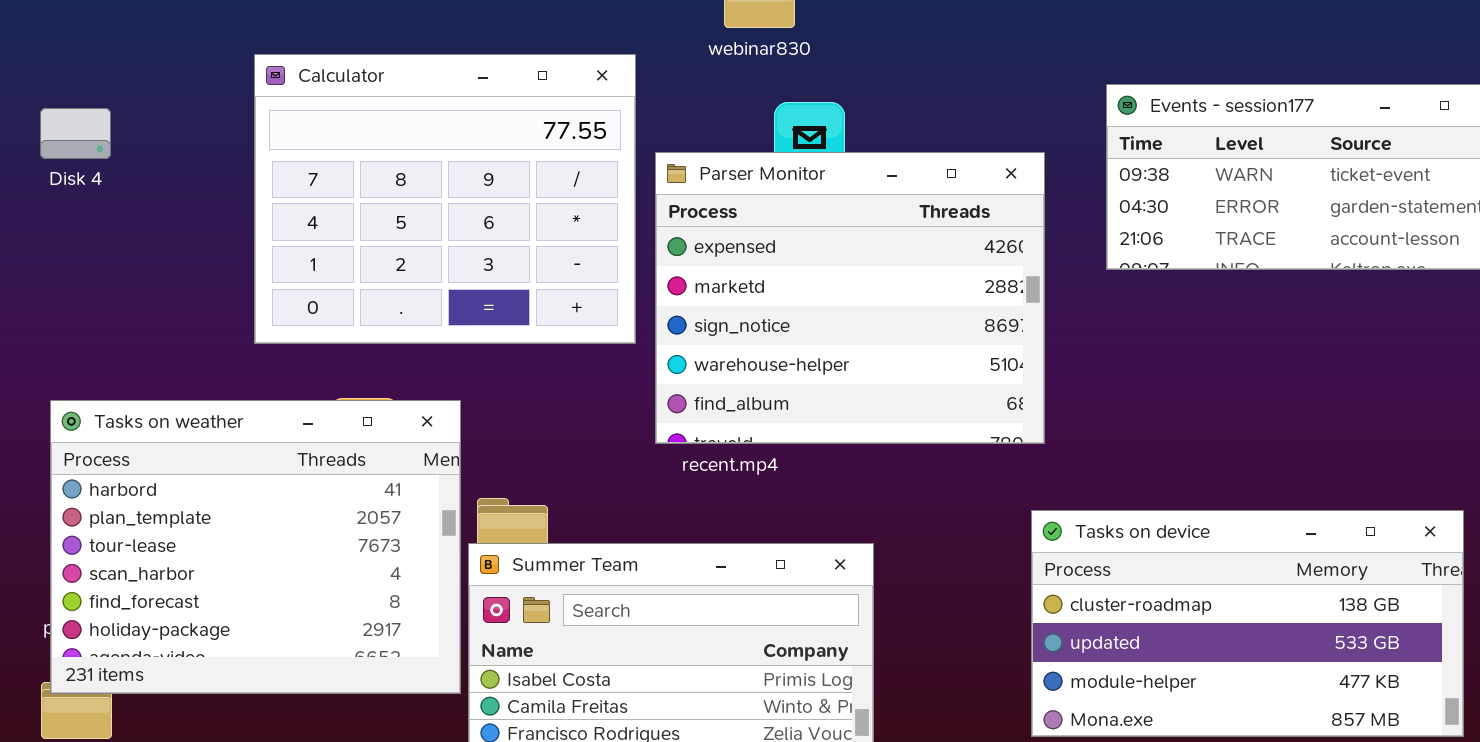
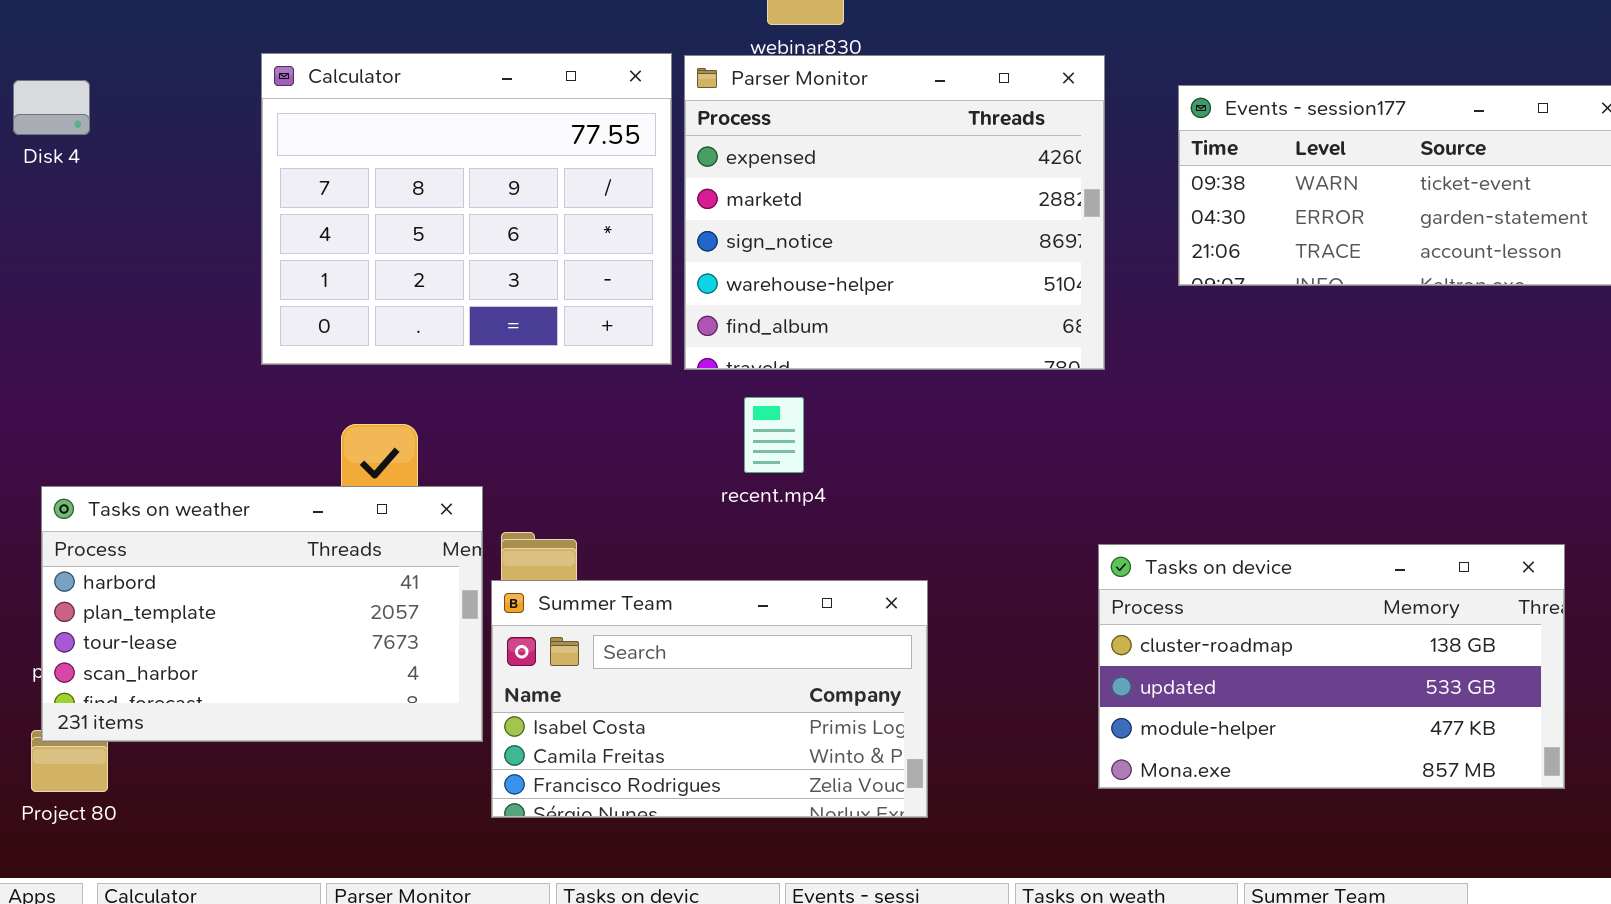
Disk 4: [40,108,111,159] -> [13,80,90,135], moved
Parser Monitor: [655,152,1045,444] -> [684,55,1105,370], moved
Tasks on weather: [50,400,461,694] -> [41,486,483,742], resized

